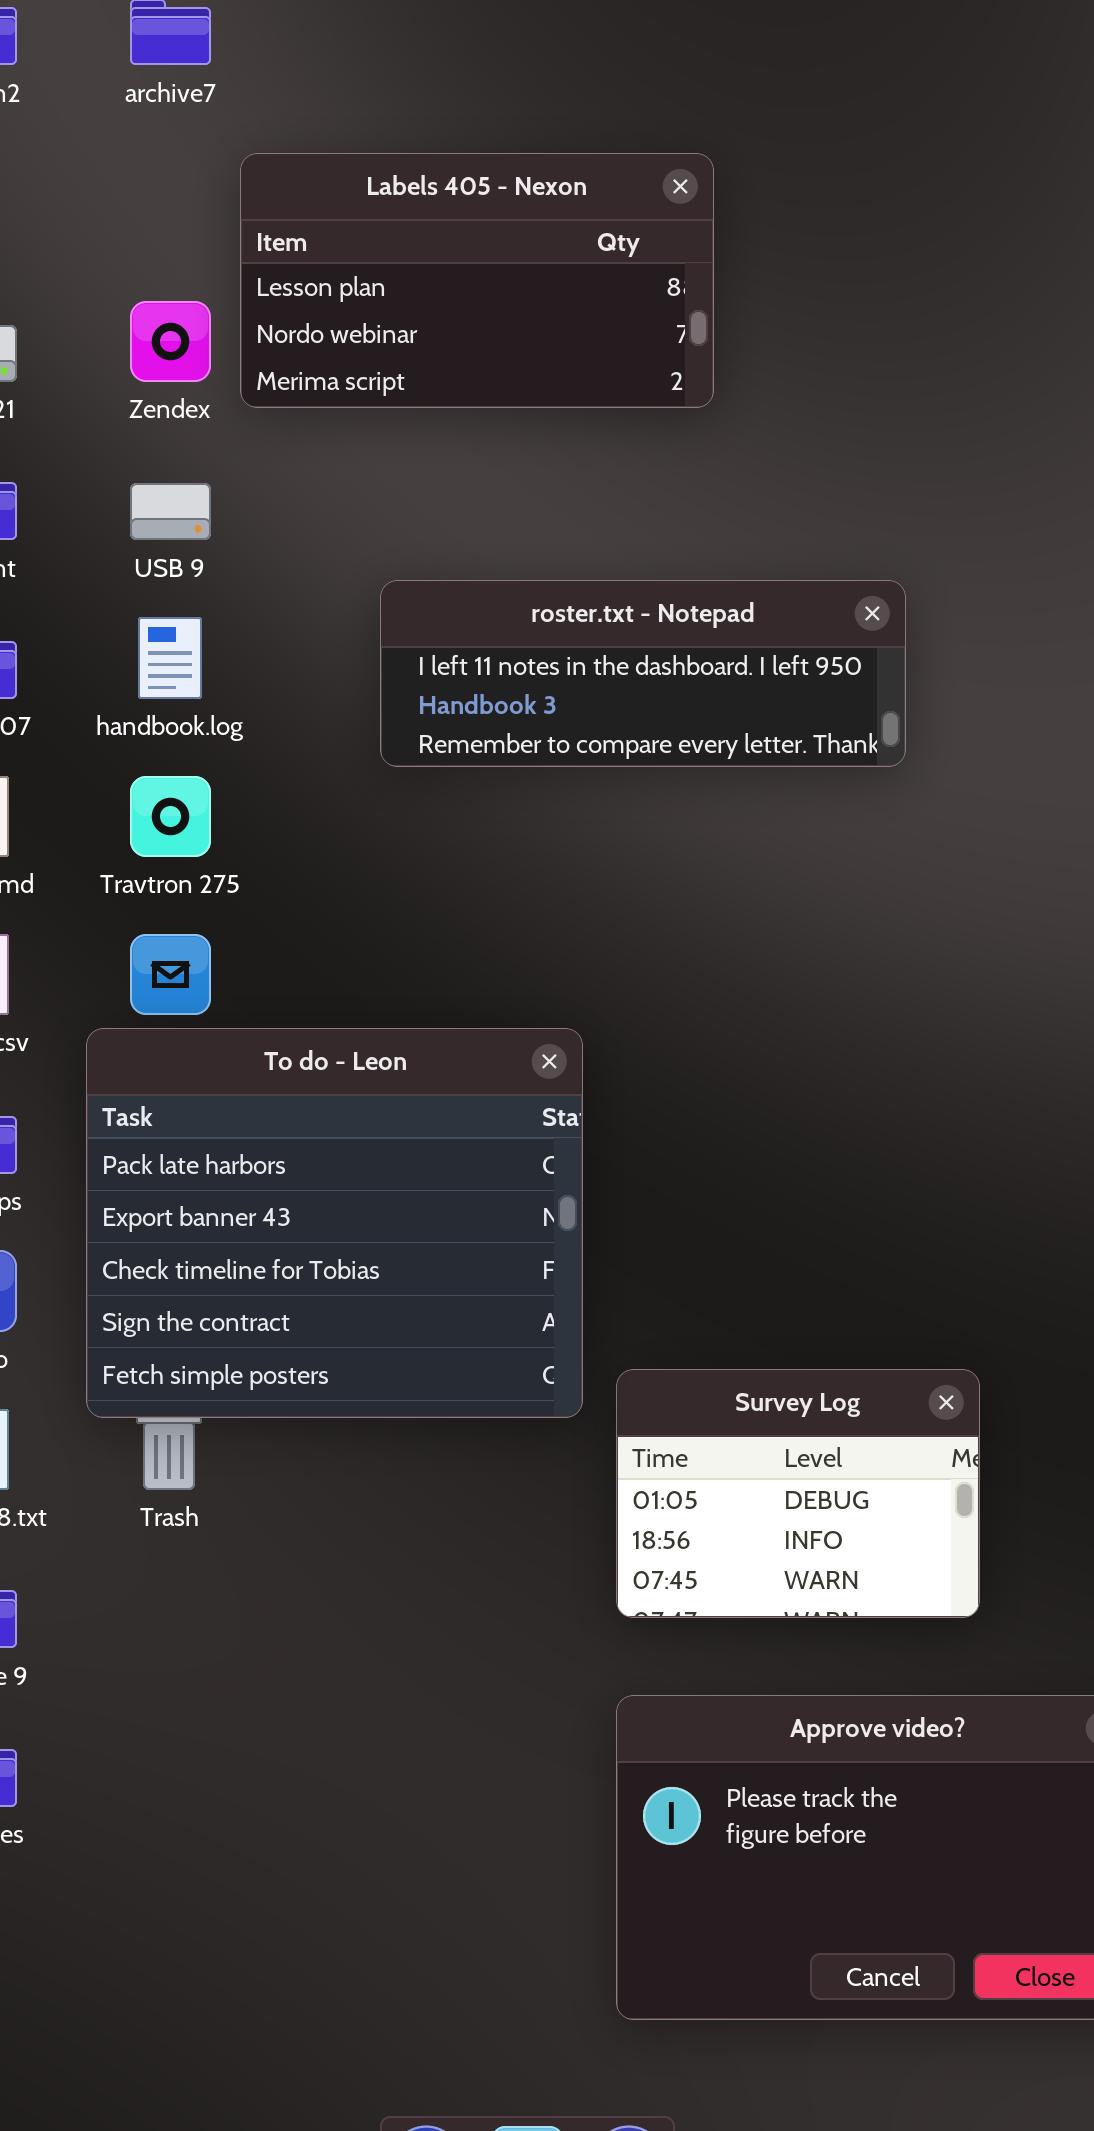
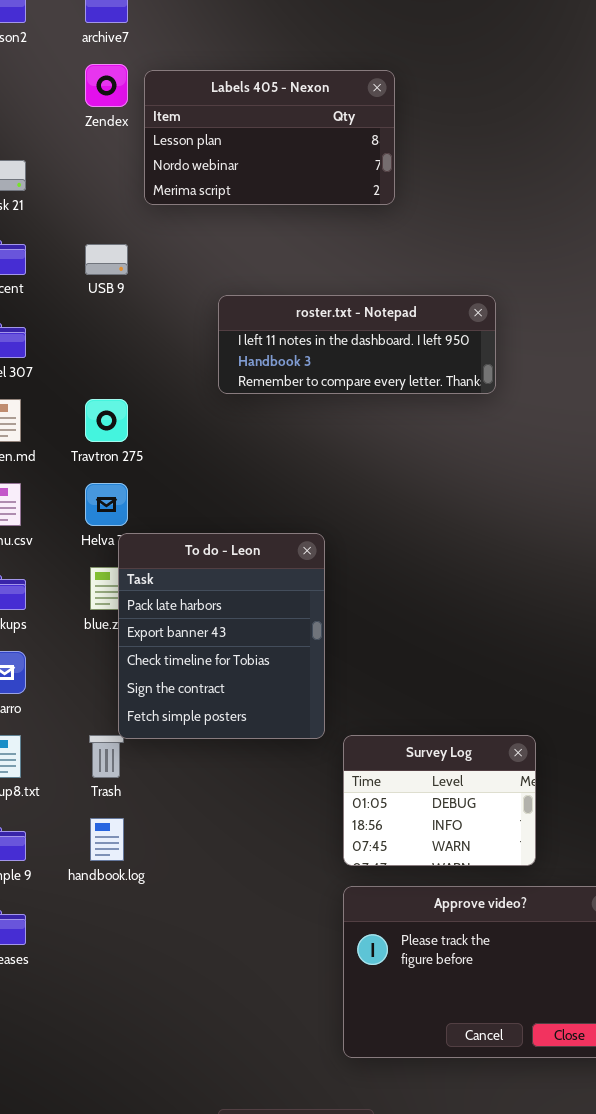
Zendex: [130,301,211,382] -> [85,64,128,107], moved
handbook.log: [138,617,202,699] -> [90,818,124,861], moved
To do - Leon: [86,1028,583,1418] -> [118,533,325,739], resized
Survey Log: [616,1369,980,1618] -> [343,735,536,866], moved

